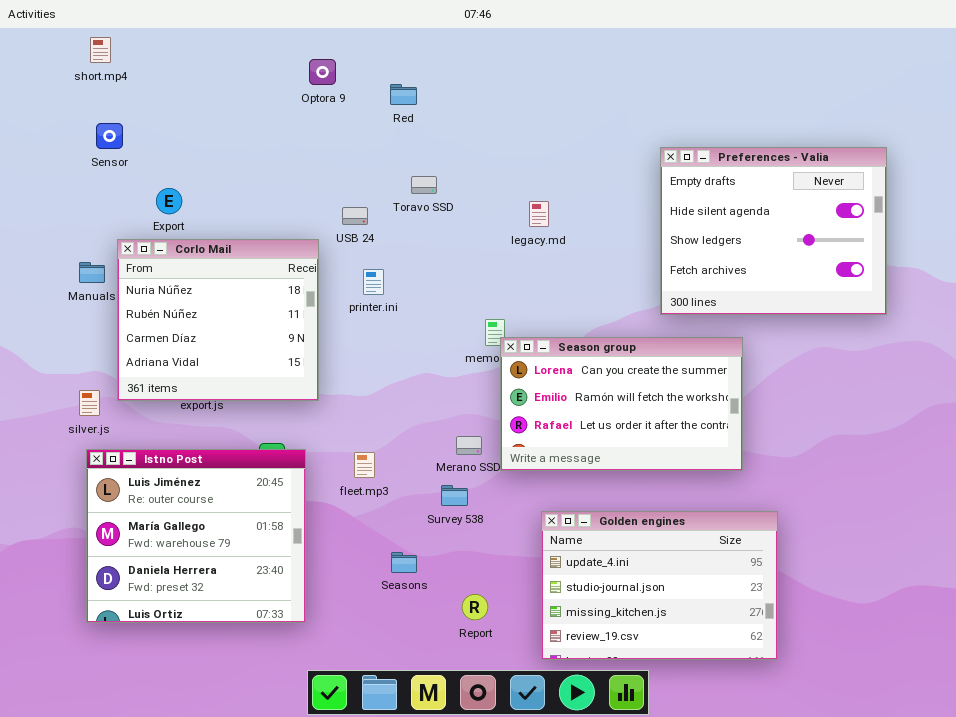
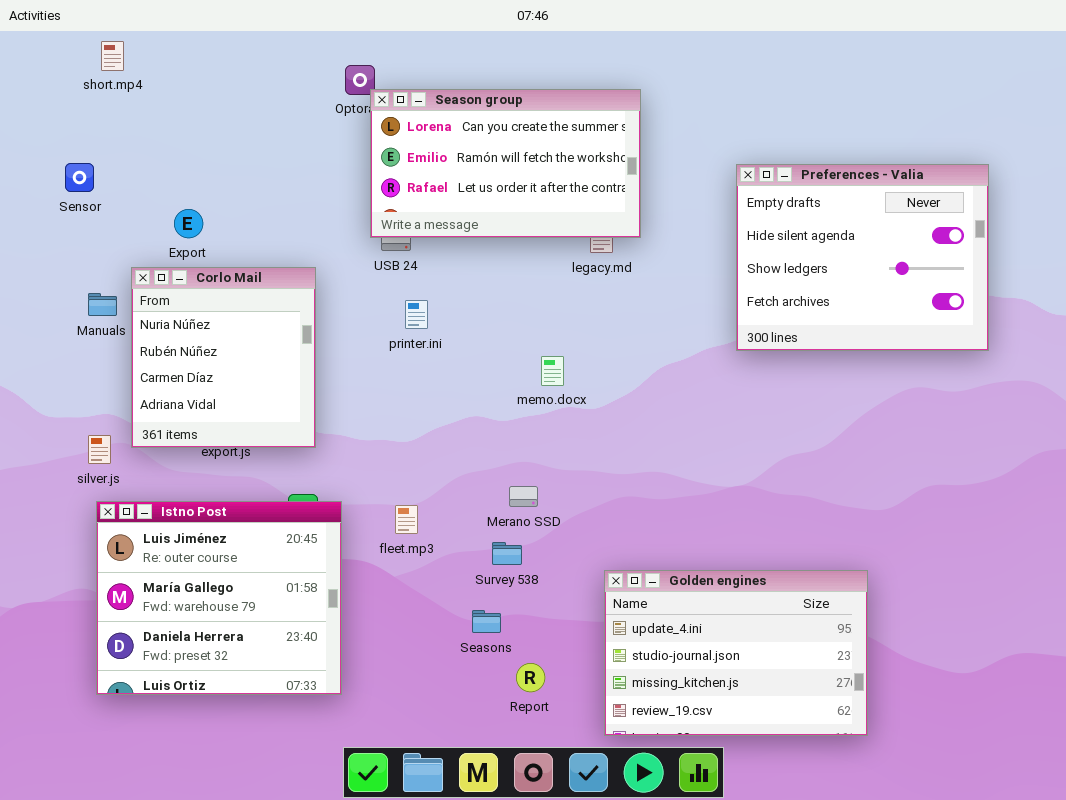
Sensor: [96,123,123,149] -> [65,163,94,192], moved
Corlo Mail: [117,239,319,401] -> [131,267,316,448], resized
Season group: [500,337,743,471] -> [370,89,641,238], moved
Seasons: [391,552,417,573] -> [472,610,501,633], moved

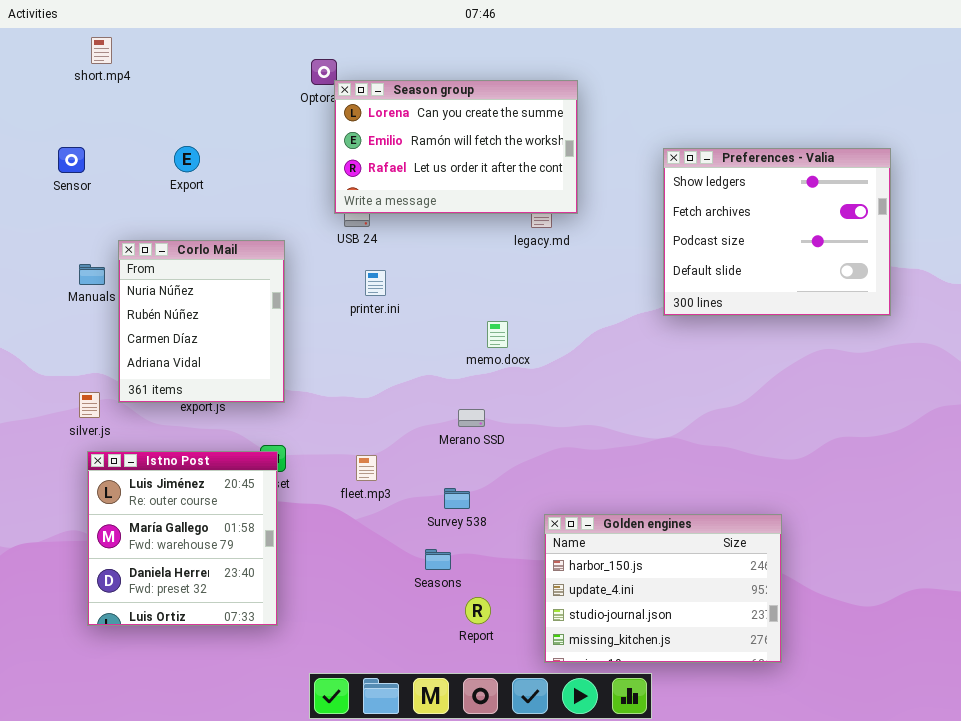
Preferences - Valia: [736,164,989,351] -> [663,148,891,316], scrolled down 2 rows
Export: [174,209,203,238] -> [174,146,200,172], moved
Merano SSD: [509,486,538,507] -> [458,409,485,427], moved
Istno Post: [96,501,342,695] -> [87,451,278,626], resized
Golden engines: [604,570,868,736] -> [544,514,782,663], scrolled up 1 row

